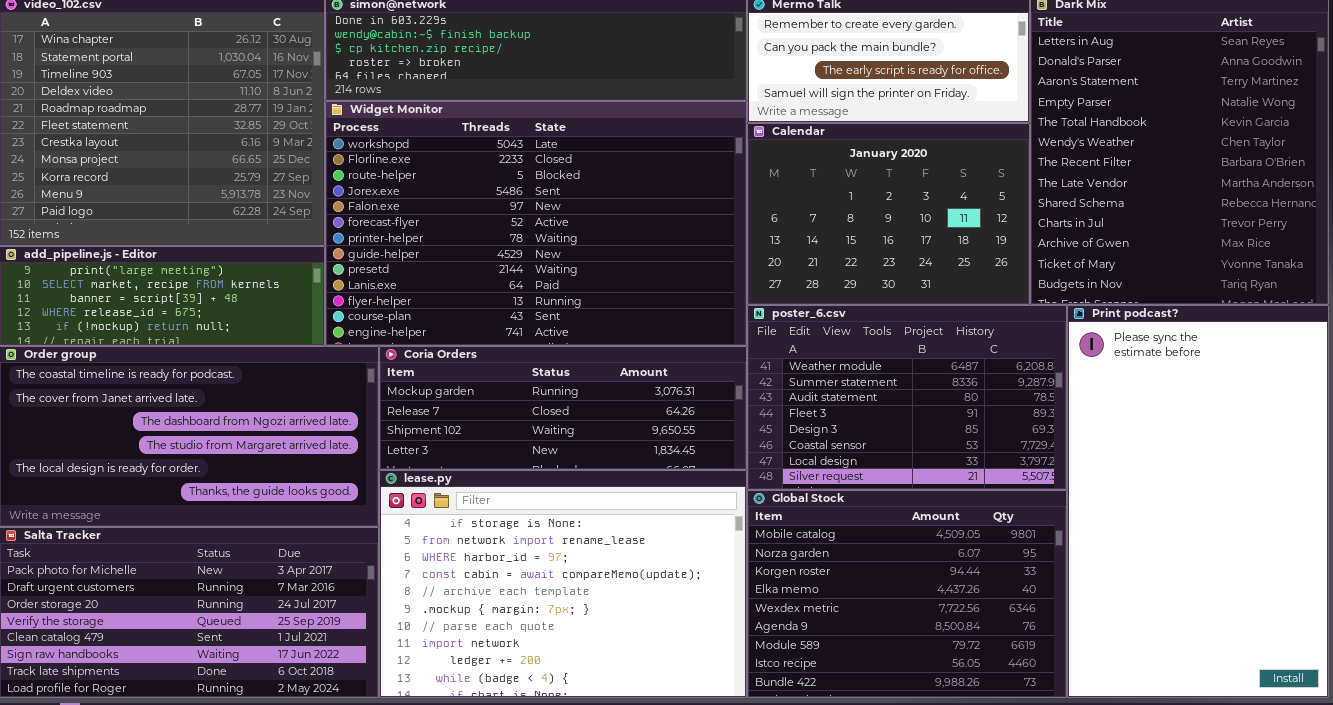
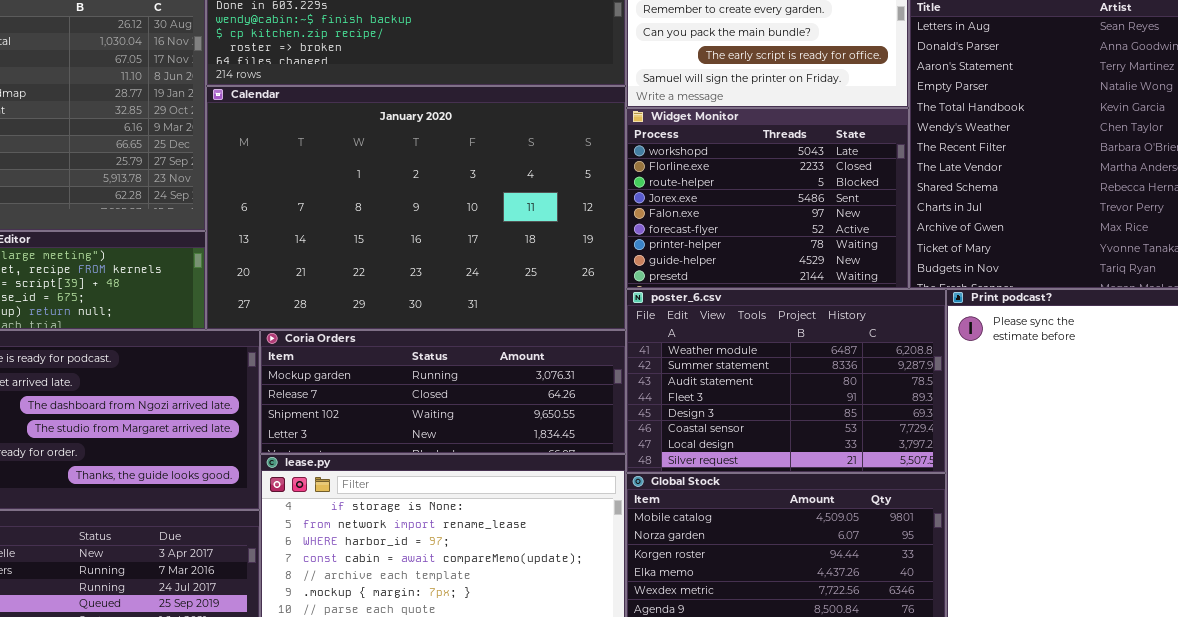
Widget Monitor: [325,101,747,346] -> [626,108,909,289], moved, resized
Calendar: [747,123,1030,305] -> [206,86,626,330], moved, resized

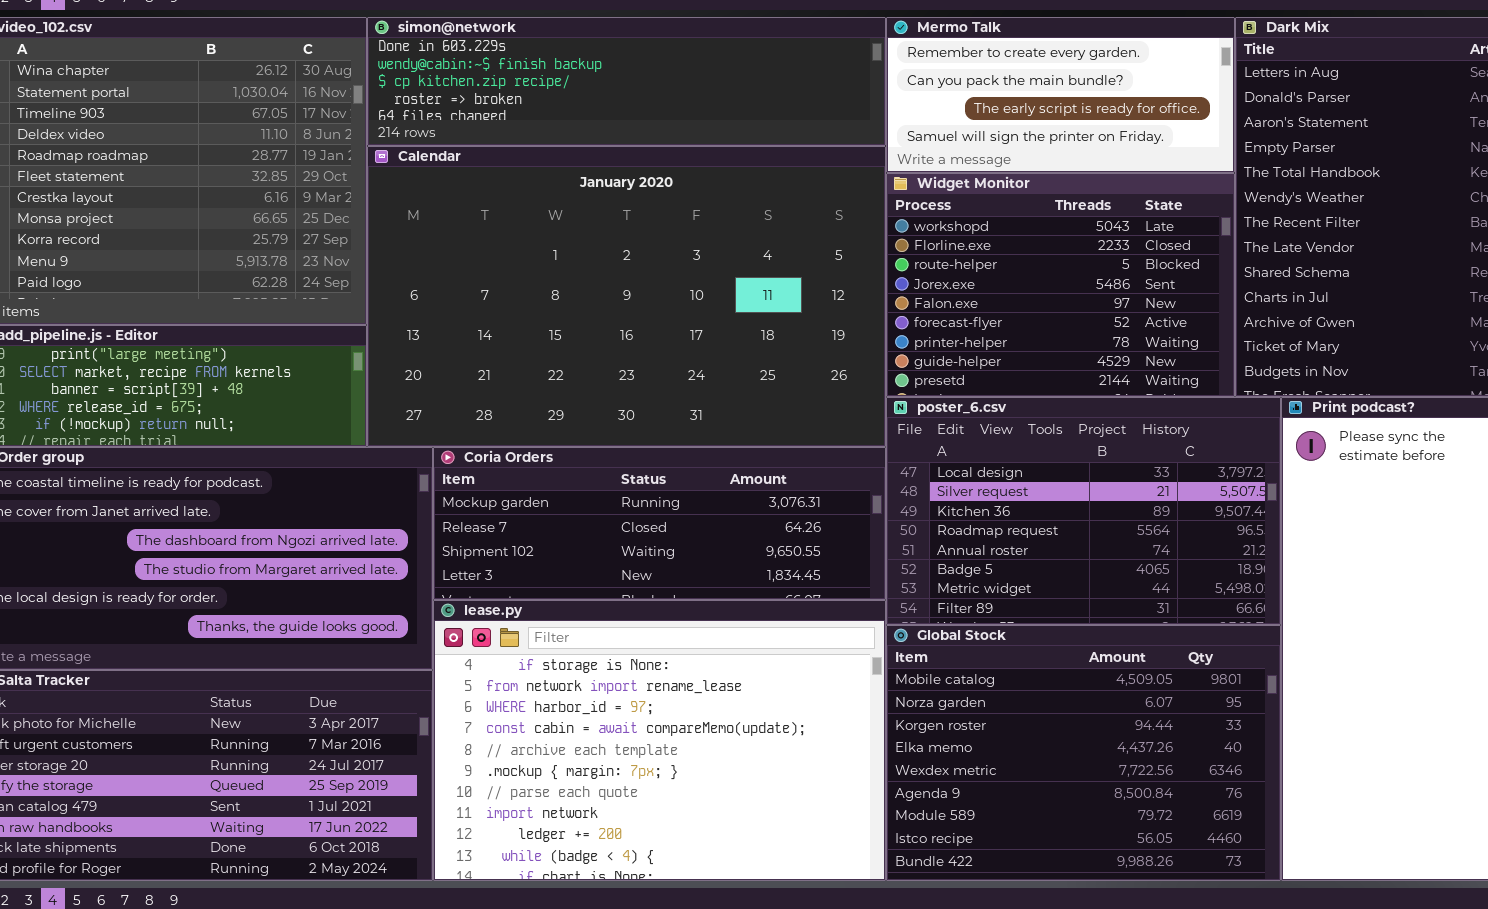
poster_6.csv: [626,289,946,473] -> [886,397,1281,625], scrolled down 6 rows

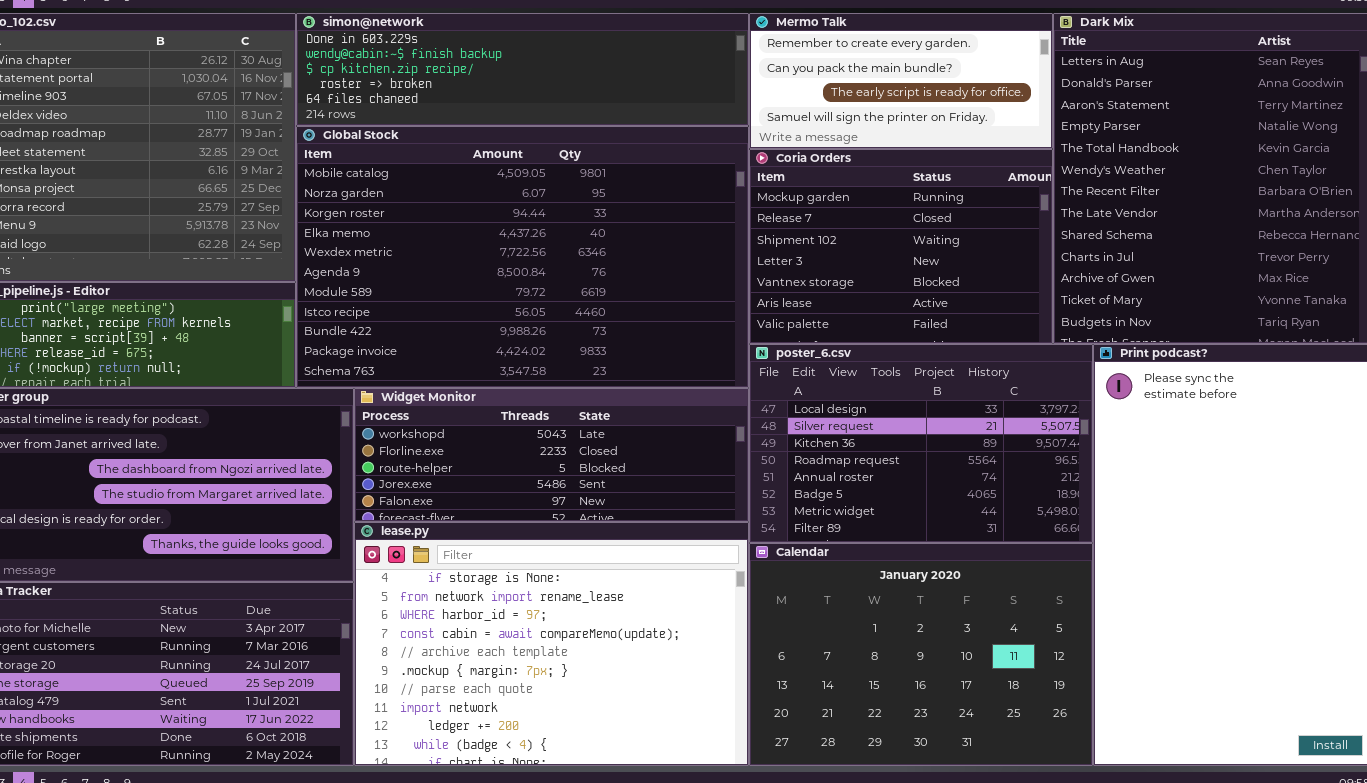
Calendar: [367,146,886,447] -> [749,543,1093,766], moved, resized
Widget Monitor: [886,173,1235,397] -> [354,388,749,522], moved, resized
Coria Orders: [433,447,886,600] -> [749,149,1053,344], moved, resized
Global Stock: [886,625,1281,881] -> [296,126,749,388], moved, resized

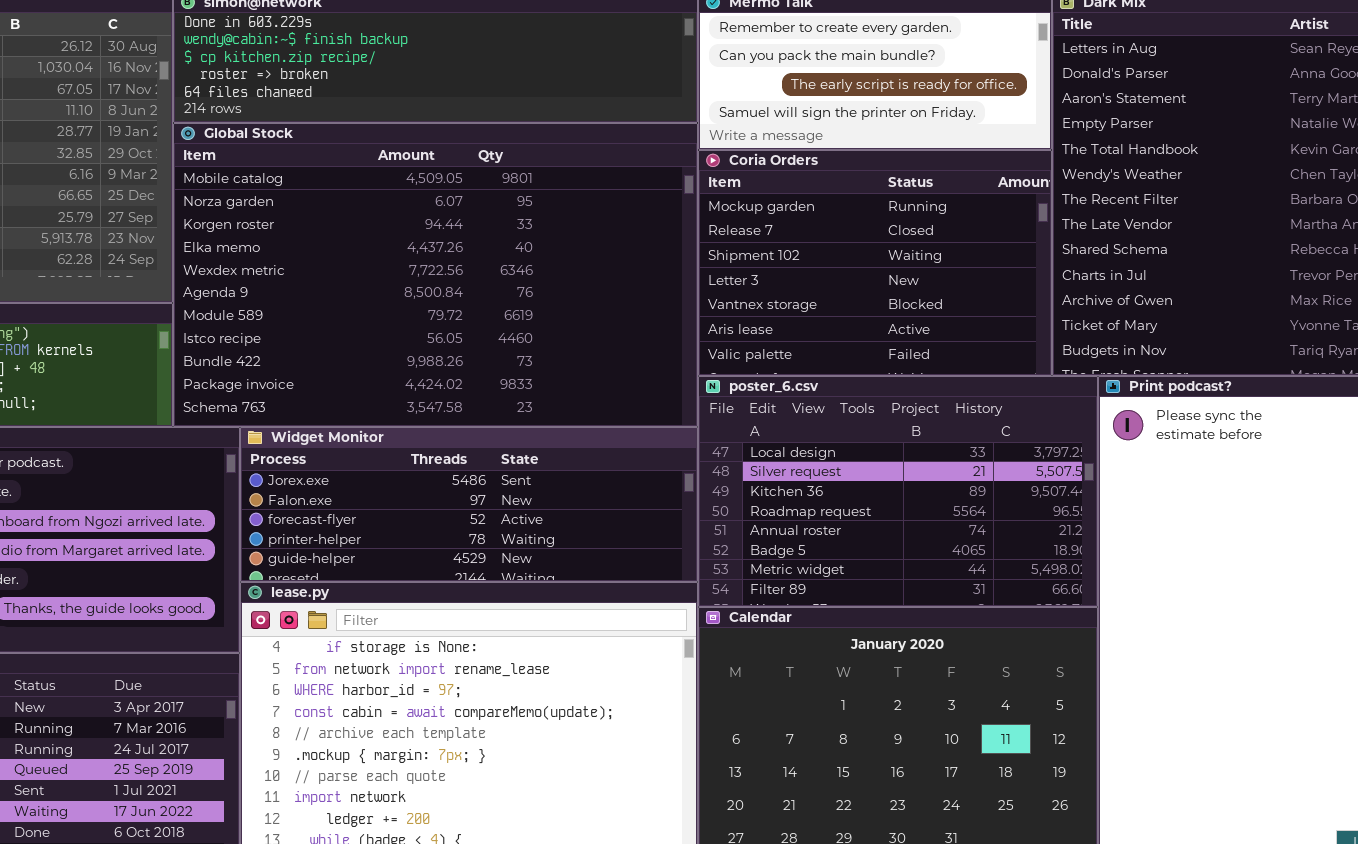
Widget Monitor: [354,388,749,522] -> [240,427,698,582], scrolled down 3 rows

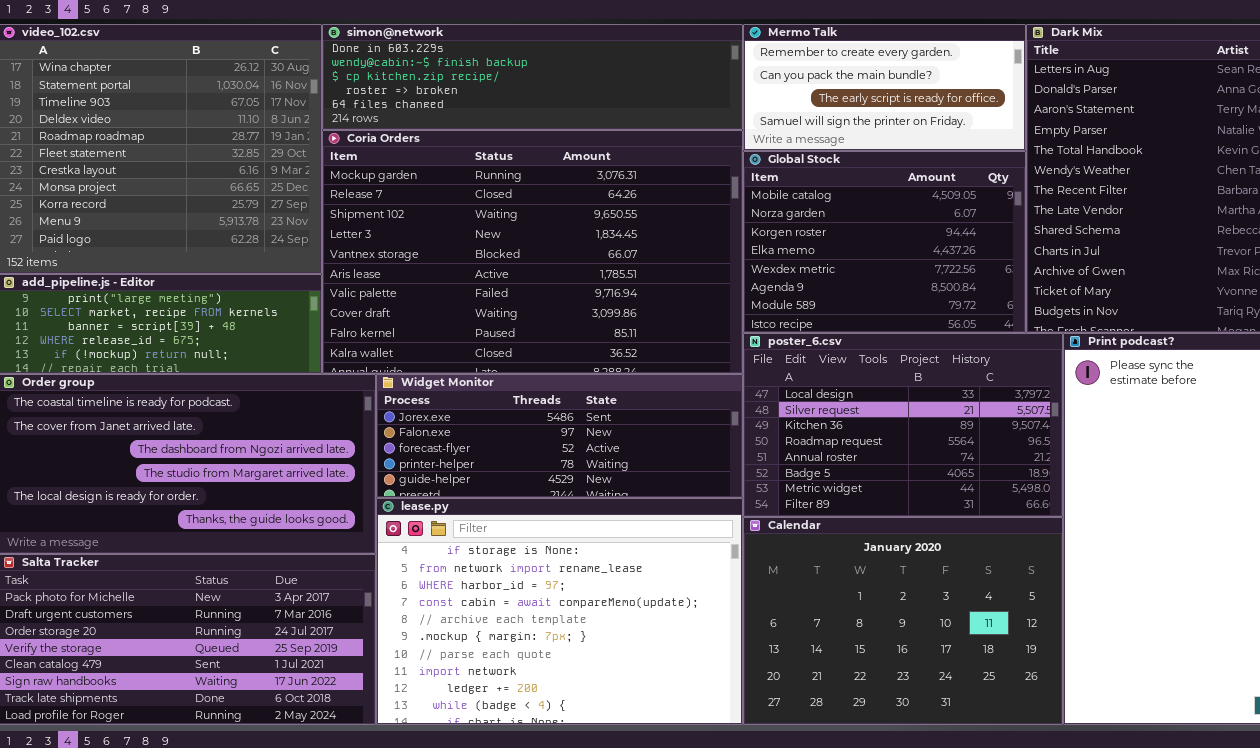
Global Stock: [173,123,698,427] -> [743,151,1026,333], moved, resized
Coria Orders: [698,150,1052,376] -> [322,130,743,374], moved, resized

